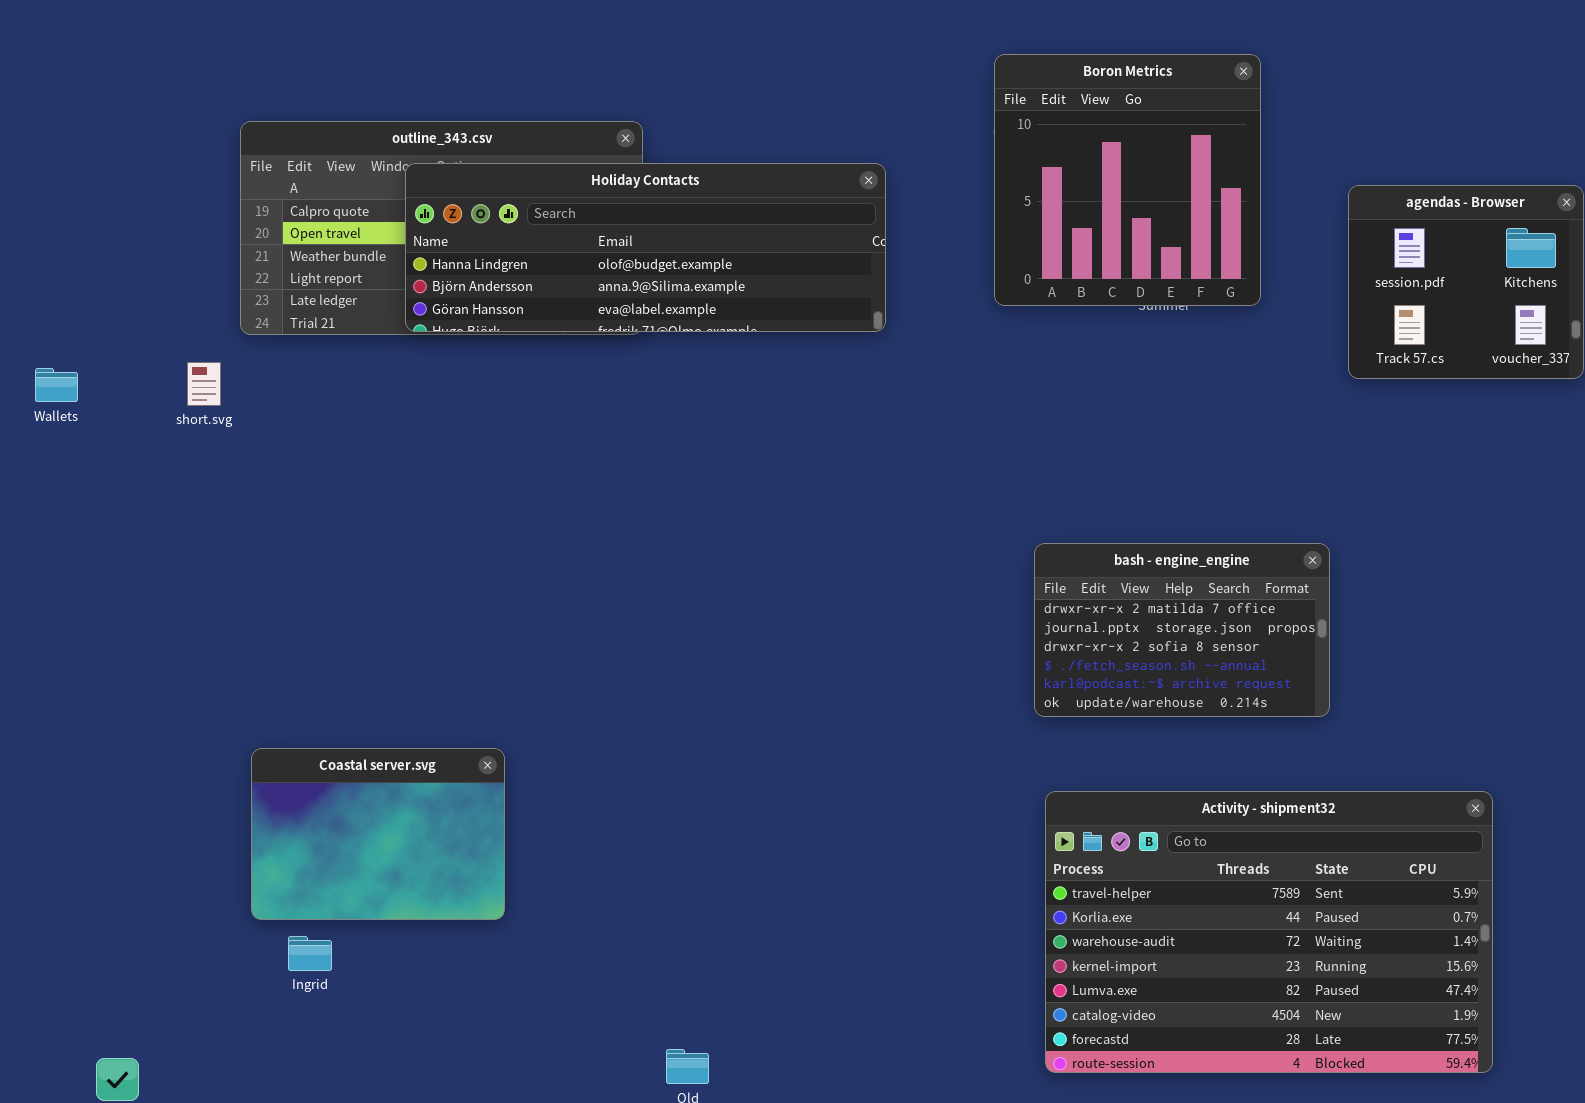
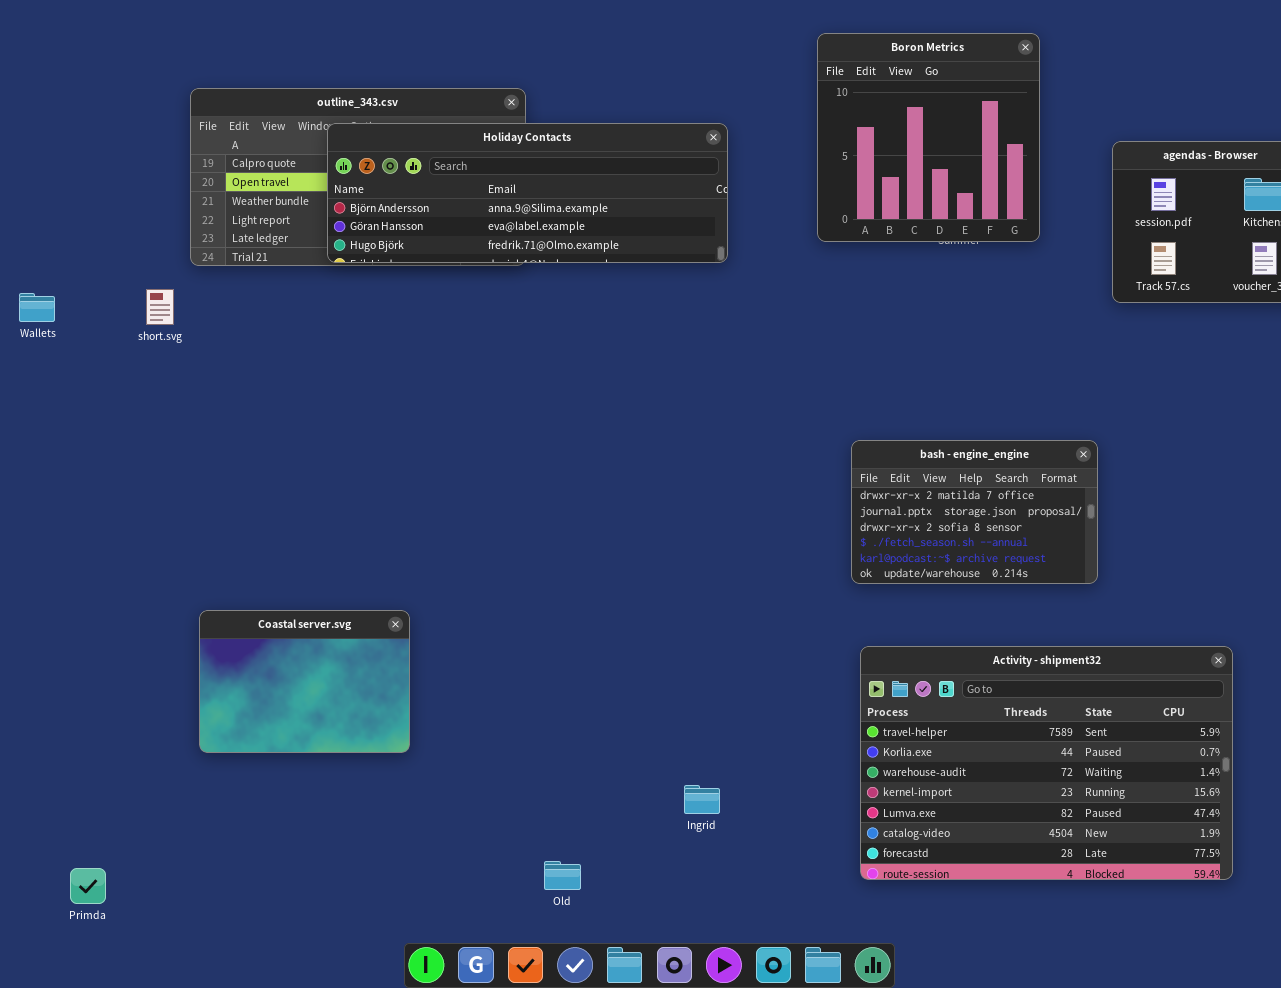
Holiday Contacts: [405,163,886,332] -> [327,123,728,263], scrolled down 1 row
Ingrid: [288,936,332,971] -> [684,785,720,814], moved

